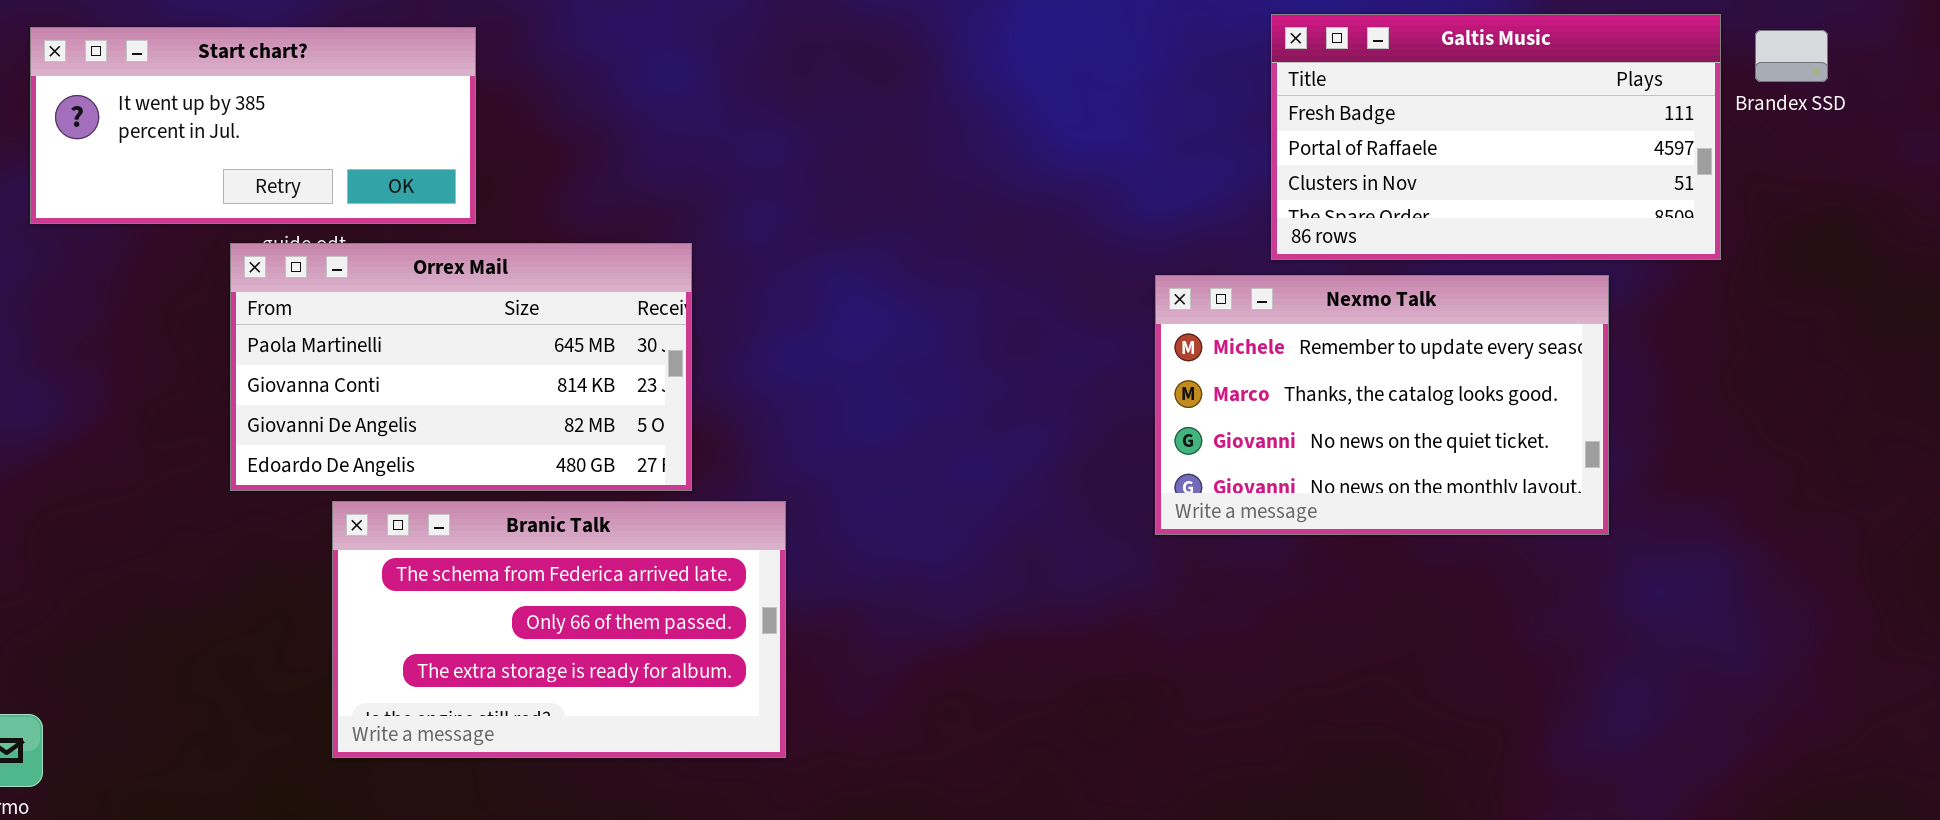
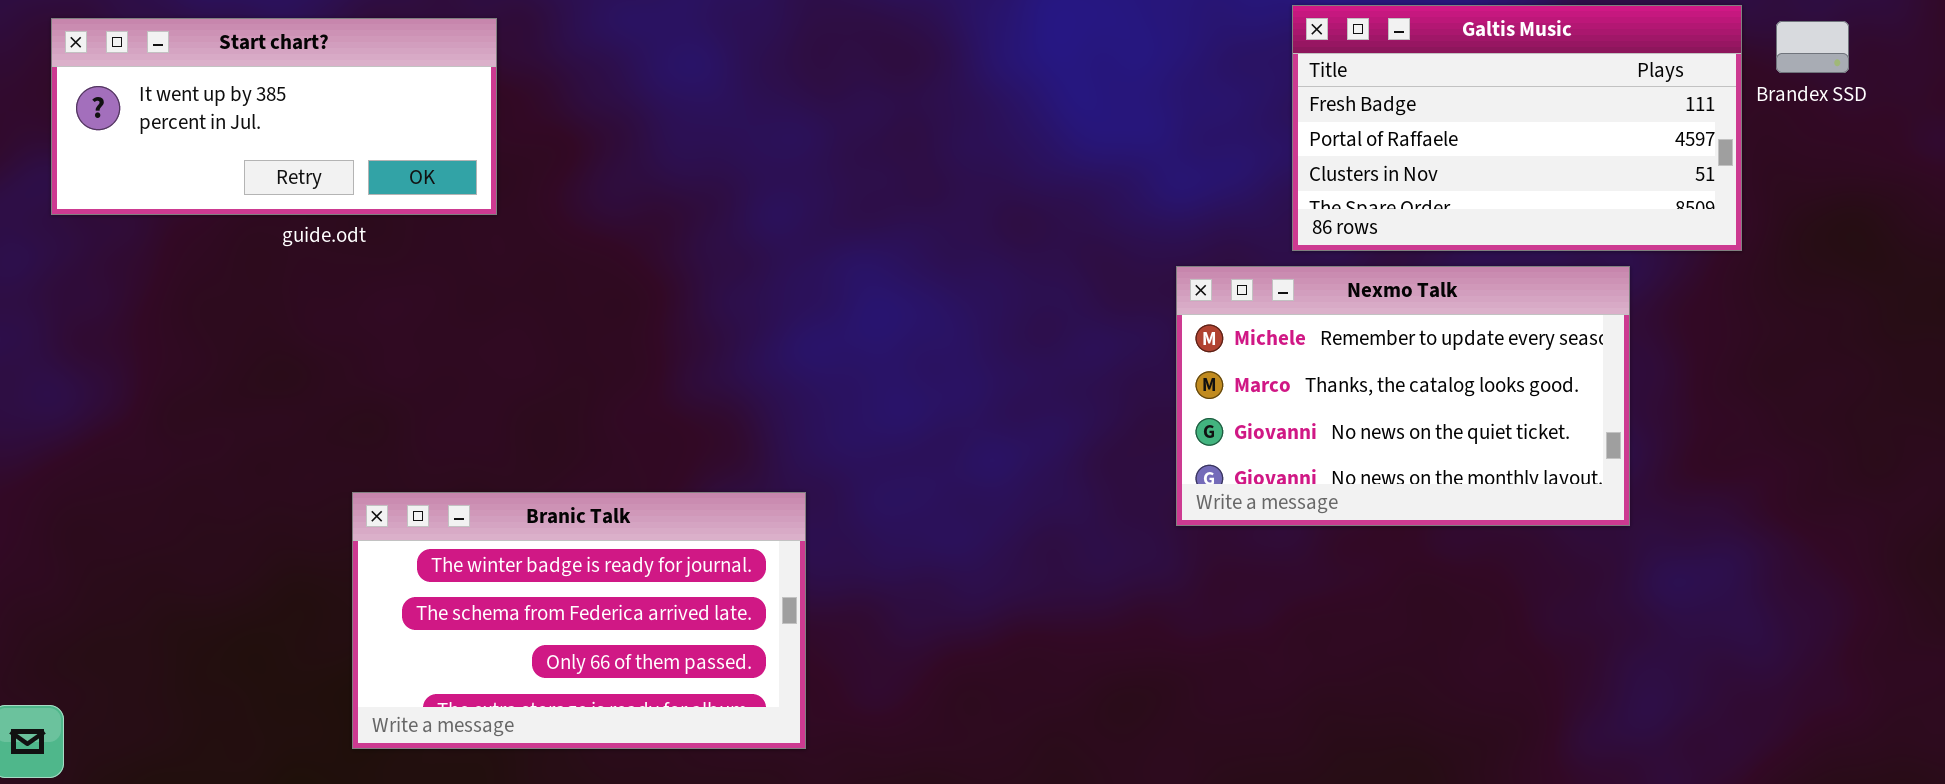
Orrex Mail: [230,243,692,491] -> none, closed
Branic Talk: [332,501,786,758] -> [352,492,806,749], scrolled up 1 row

